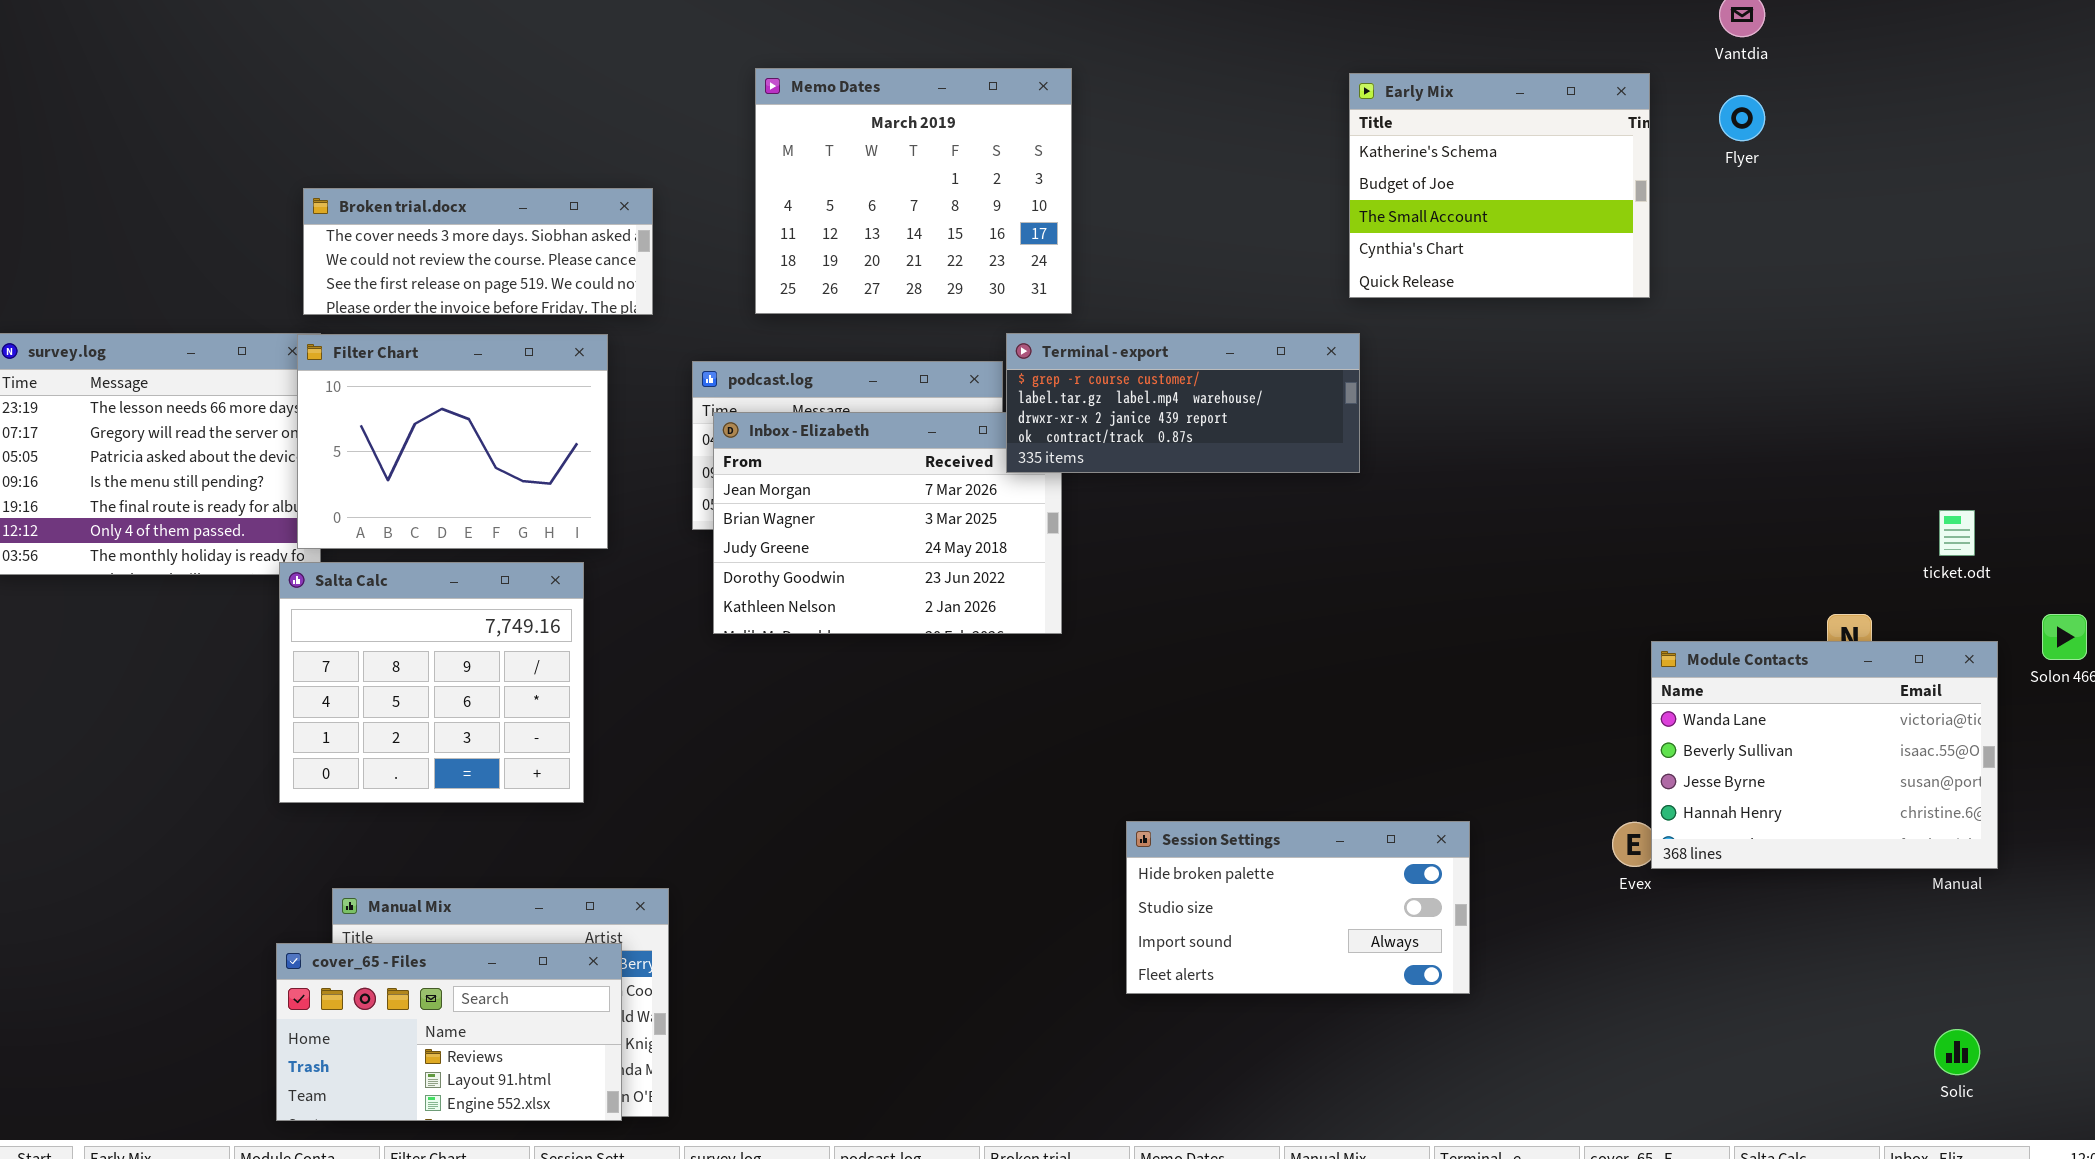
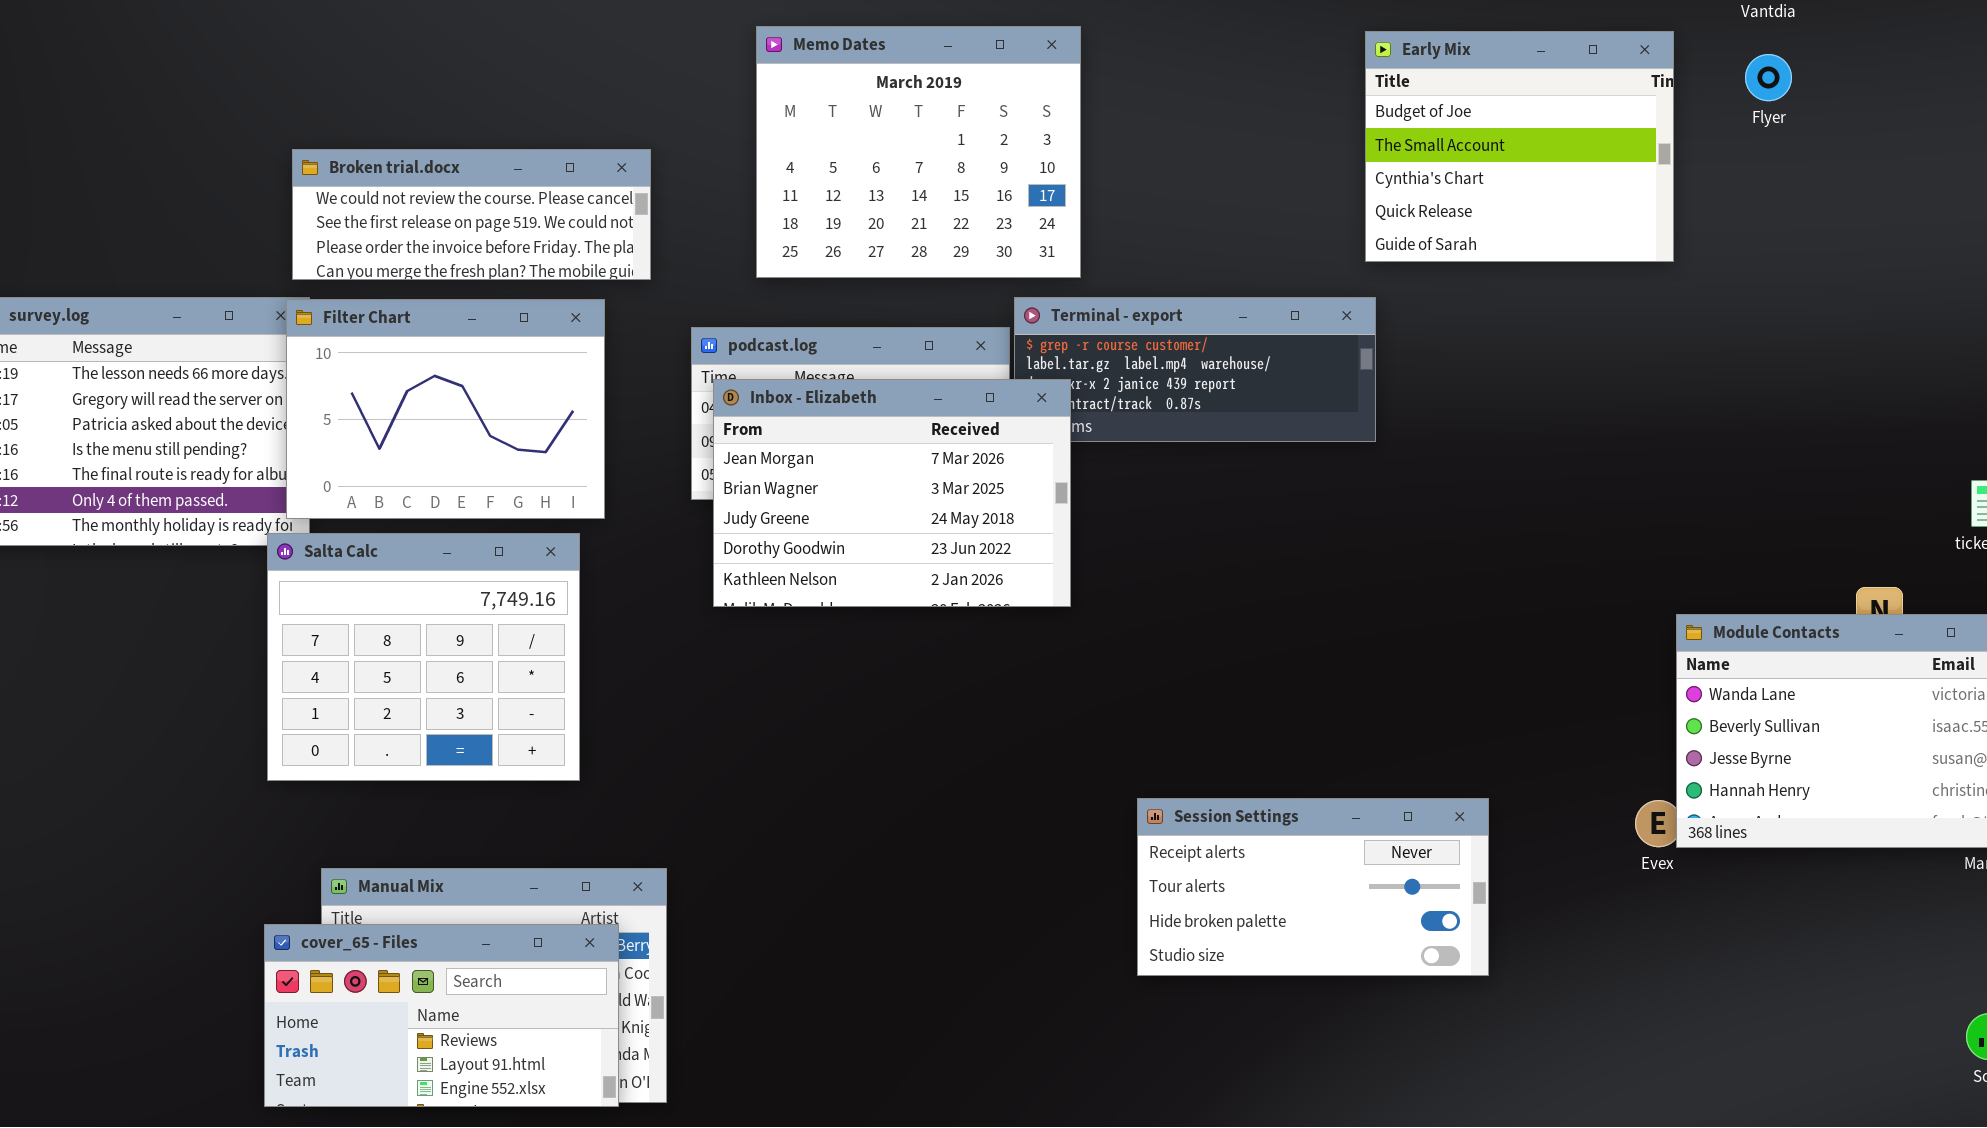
Early Mix: [1349,73,1650,298] -> [1365,31,1674,262], scrolled down 1 row
Broken trial.docx: [303,188,653,315] -> [292,149,651,280], scrolled down 1 row
Inbox - Elizabeth: [713,412,1062,634] -> [713,379,1071,607], raised
Session Settings: [1126,821,1470,994] -> [1137,798,1489,976], scrolled up 2 rows

